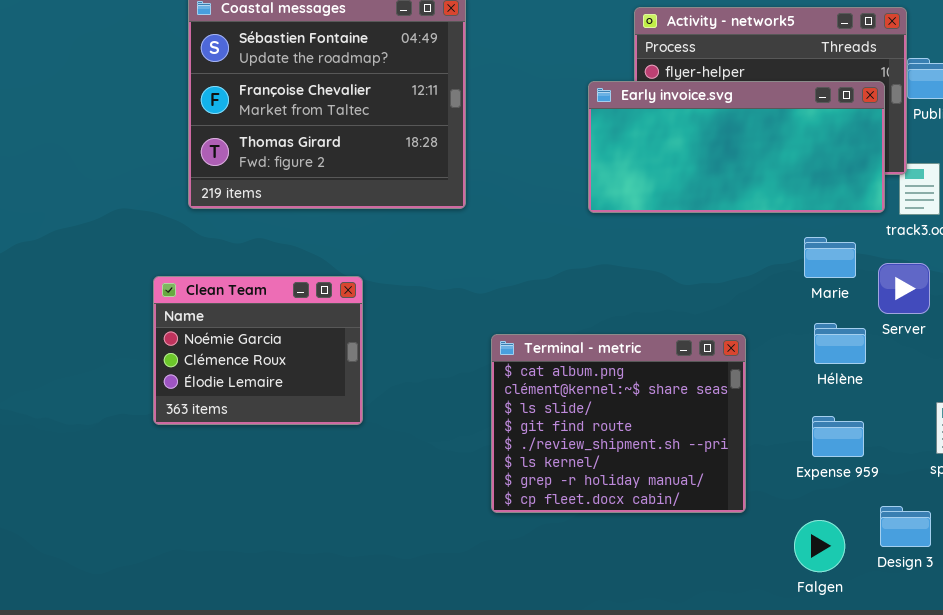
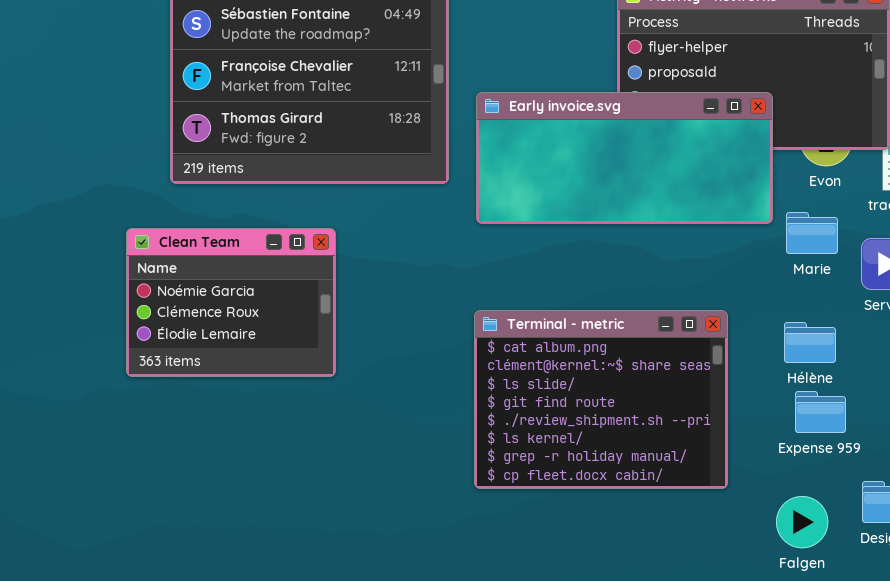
Early invoice.svg: [588,81,885,213] -> [476,92,773,224], moved
Clean Team: [153,276,363,425] -> [126,228,336,377], moved
Hélène: [814,323,866,364] -> [784,322,836,363], moved

